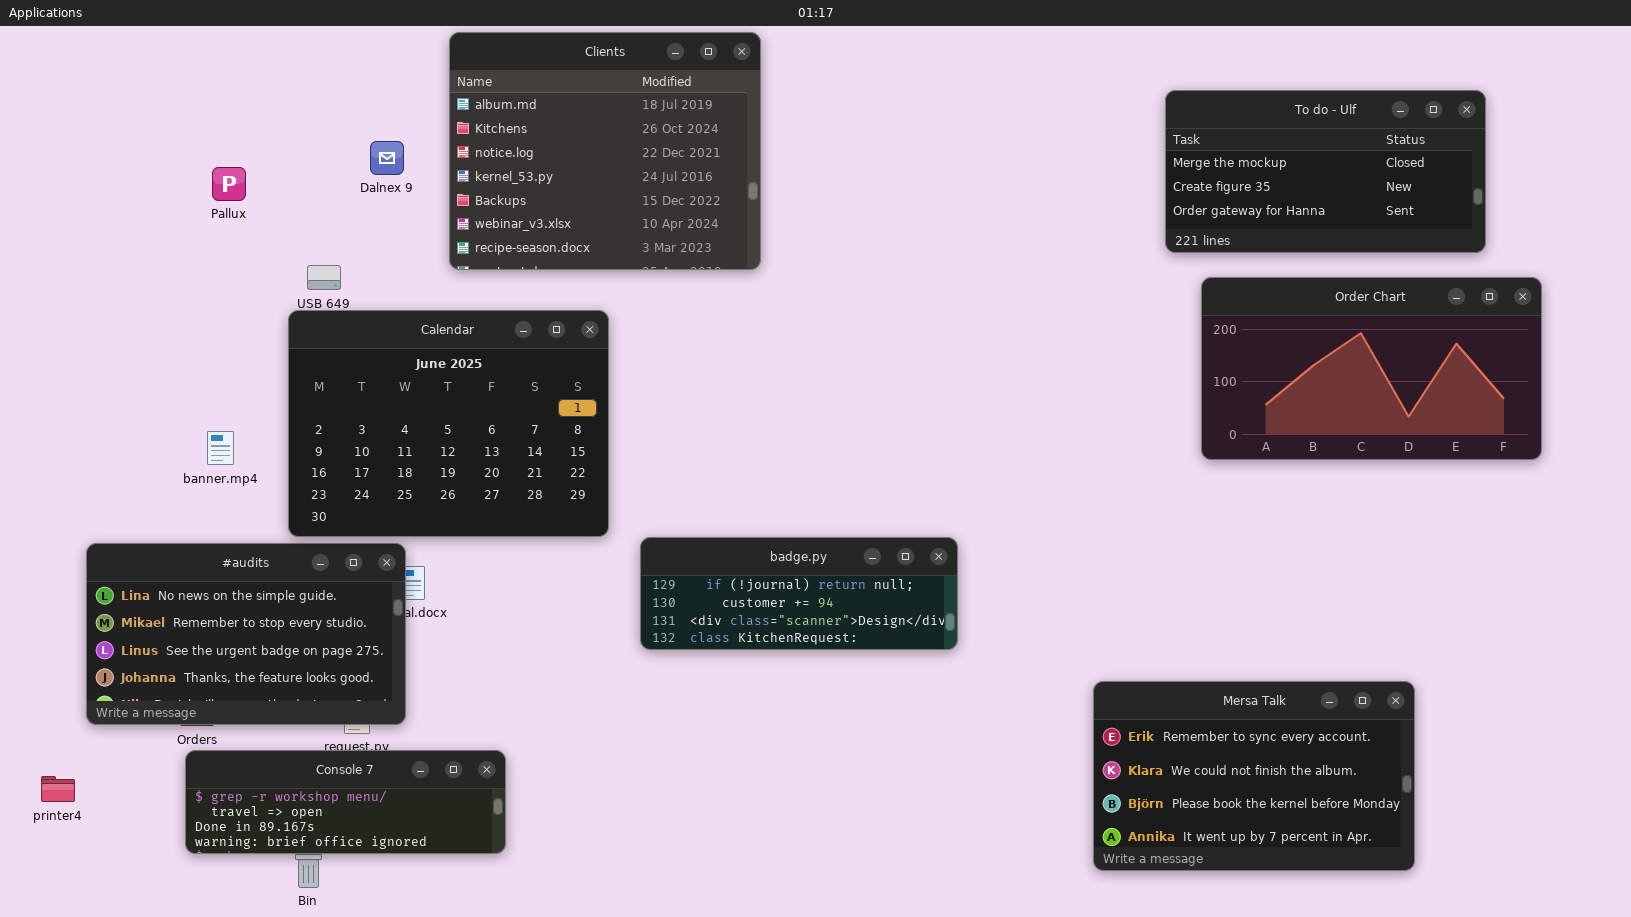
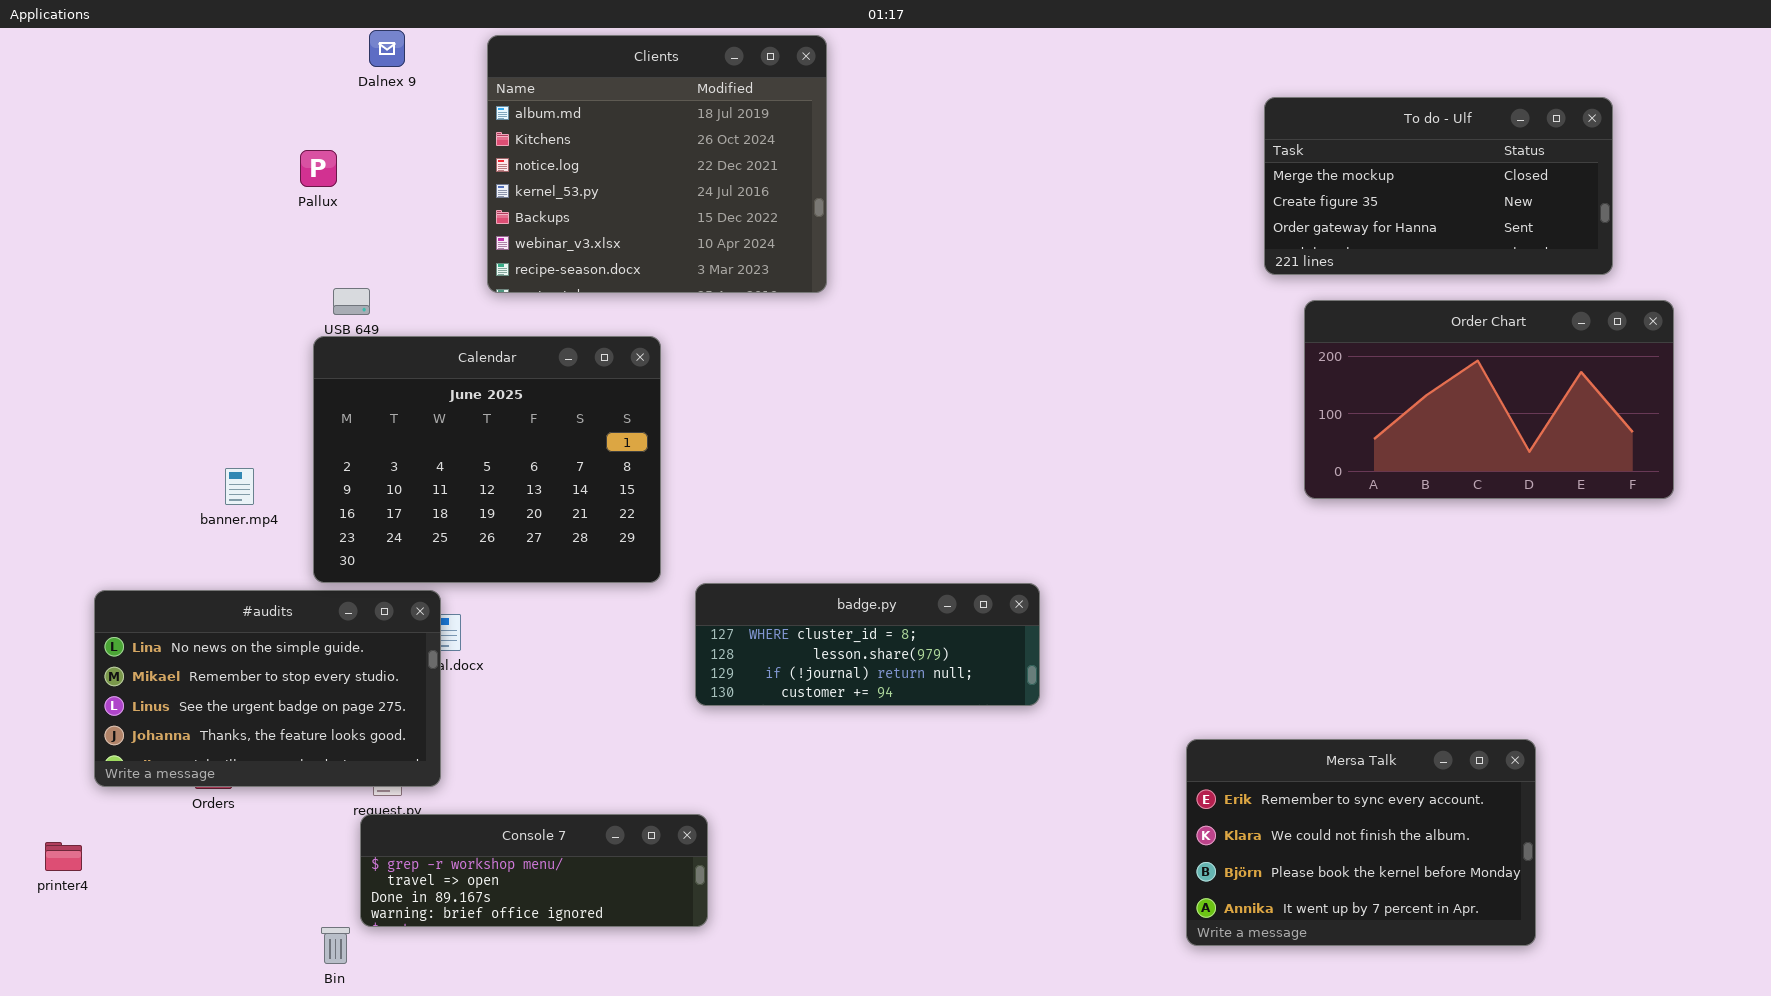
Dalnex 9: [370,141,404,175] -> [369,30,405,67], moved
Pallux: [212,167,246,201] -> [300,150,337,187], moved
badge.py: [640,537,958,650] -> [695,583,1040,706], scrolled up 2 rows
Console 7: [185,750,506,854] -> [360,814,708,927], moved

